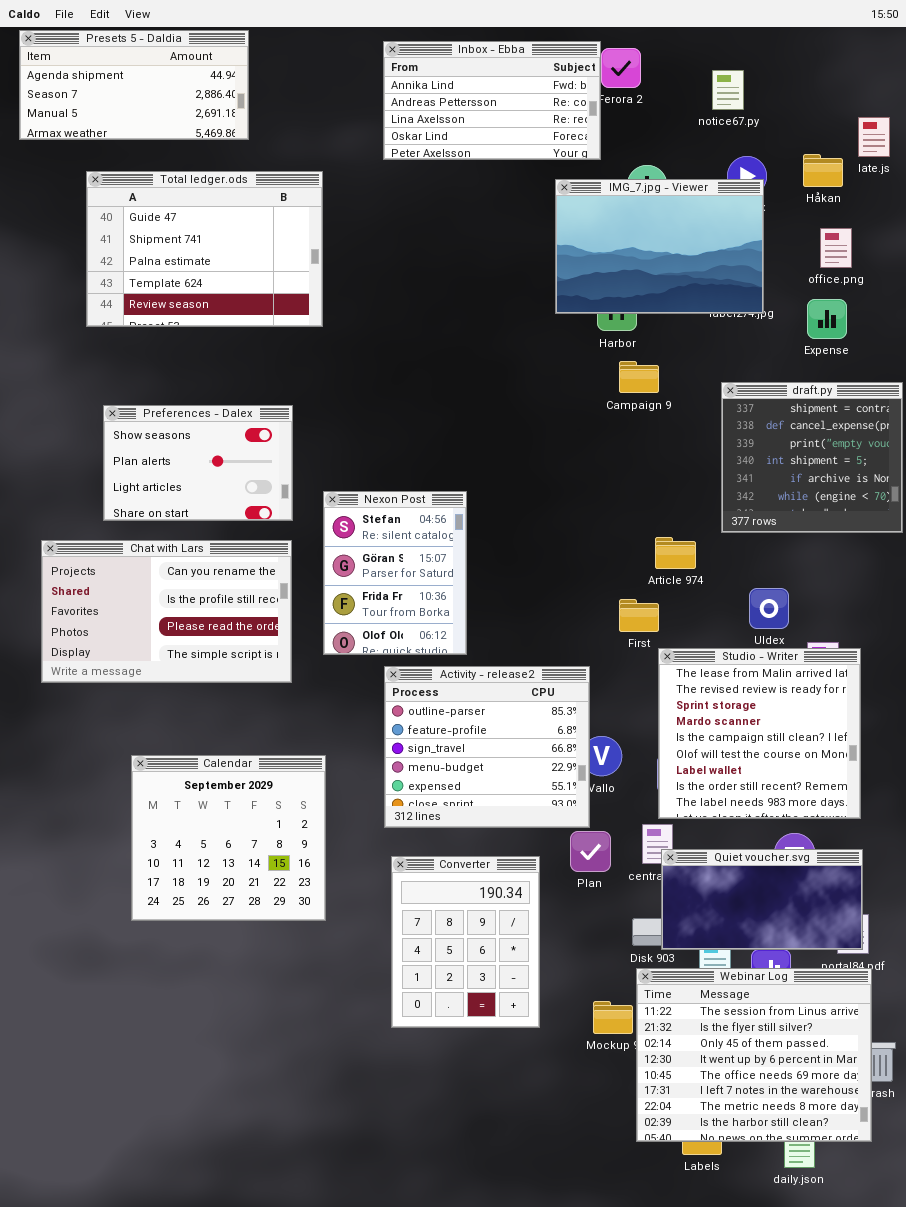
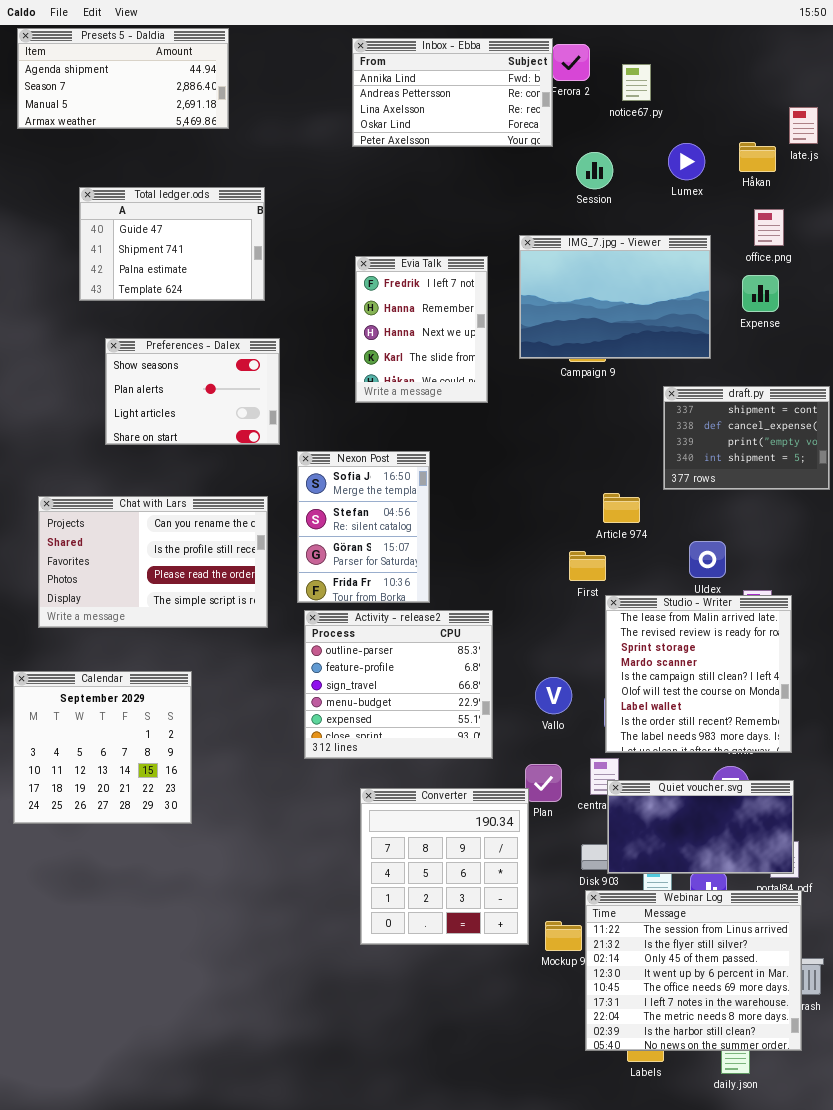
notice67.py: [712,70,744,110] -> [622,64,651,101], moved
Total ledger.ods: [86,171,323,327] -> [79,187,265,301], resized
IMG_7.jpg - Viewer: [555,179,764,314] -> [519,235,711,359], moved
Evia Talk: none -> [355,256,488,403], opened
draft.py: [721,382,903,533] -> [663,386,830,490], resized
Preferences - Dalex: [103,405,293,521] -> [105,338,280,445], moved
Nexon Post: [323,491,467,655] -> [297,451,430,603], scrolled up 1 row
Activity - release2: [384,666,590,828] -> [304,610,493,759], moved
Calendar: [131,755,326,921] -> [13,671,192,824], moved
Converter: [391,856,540,1028] -> [360,788,529,945], resized

